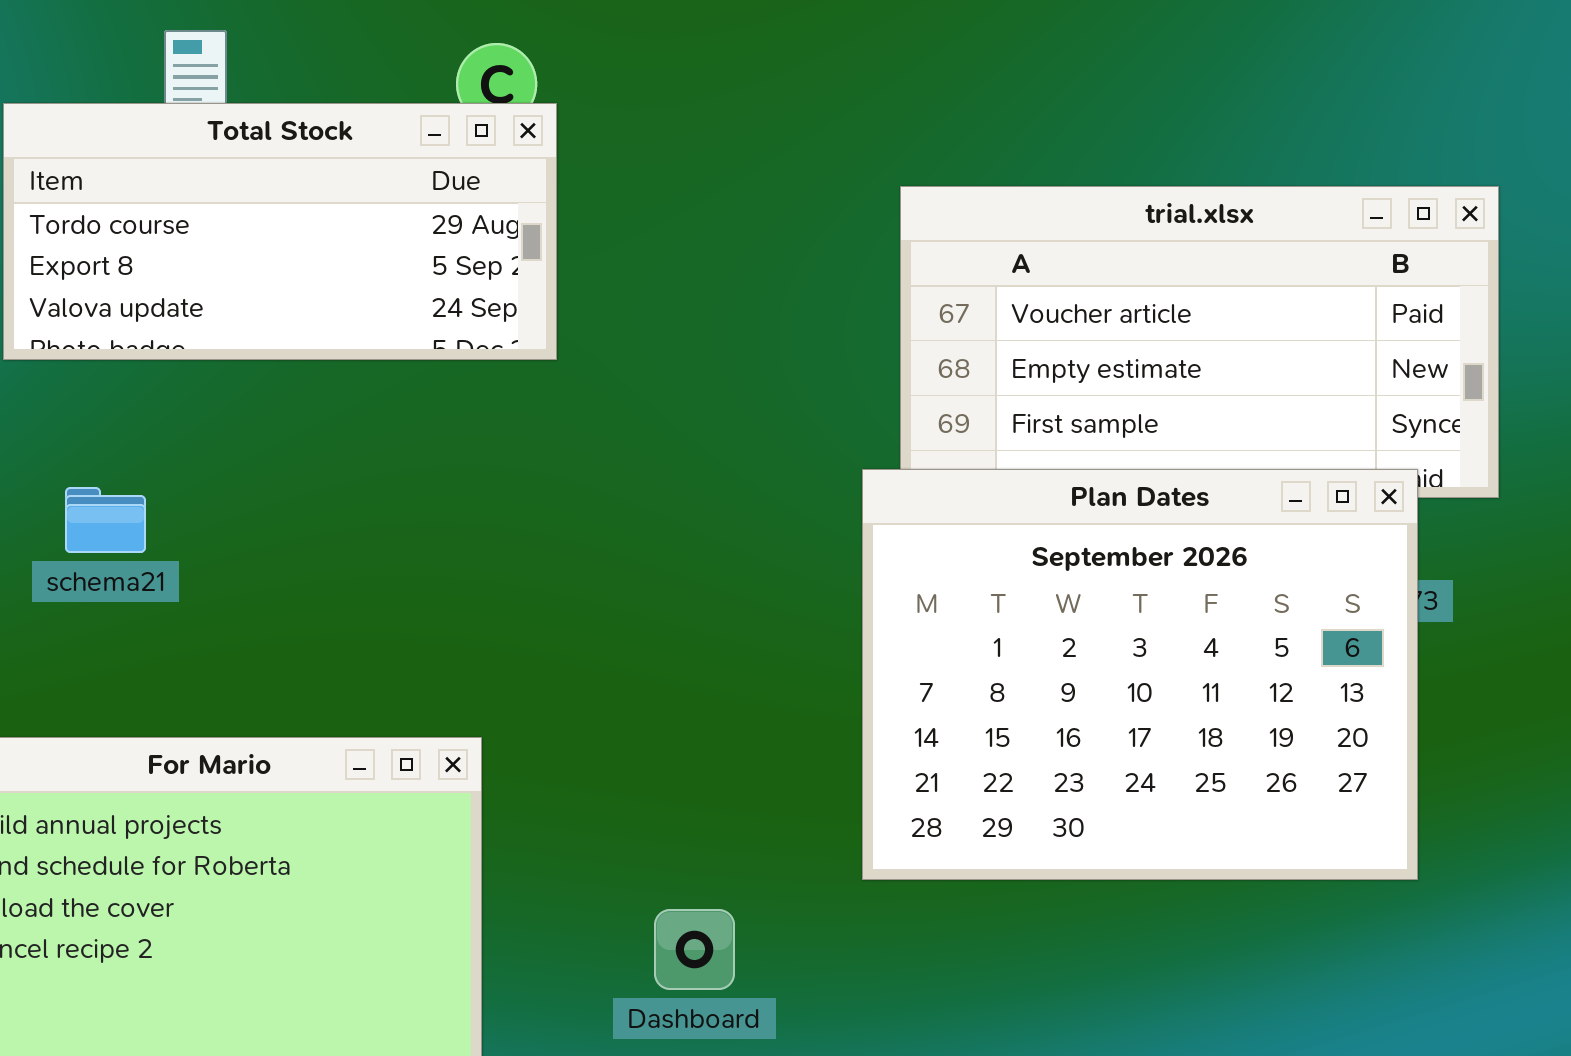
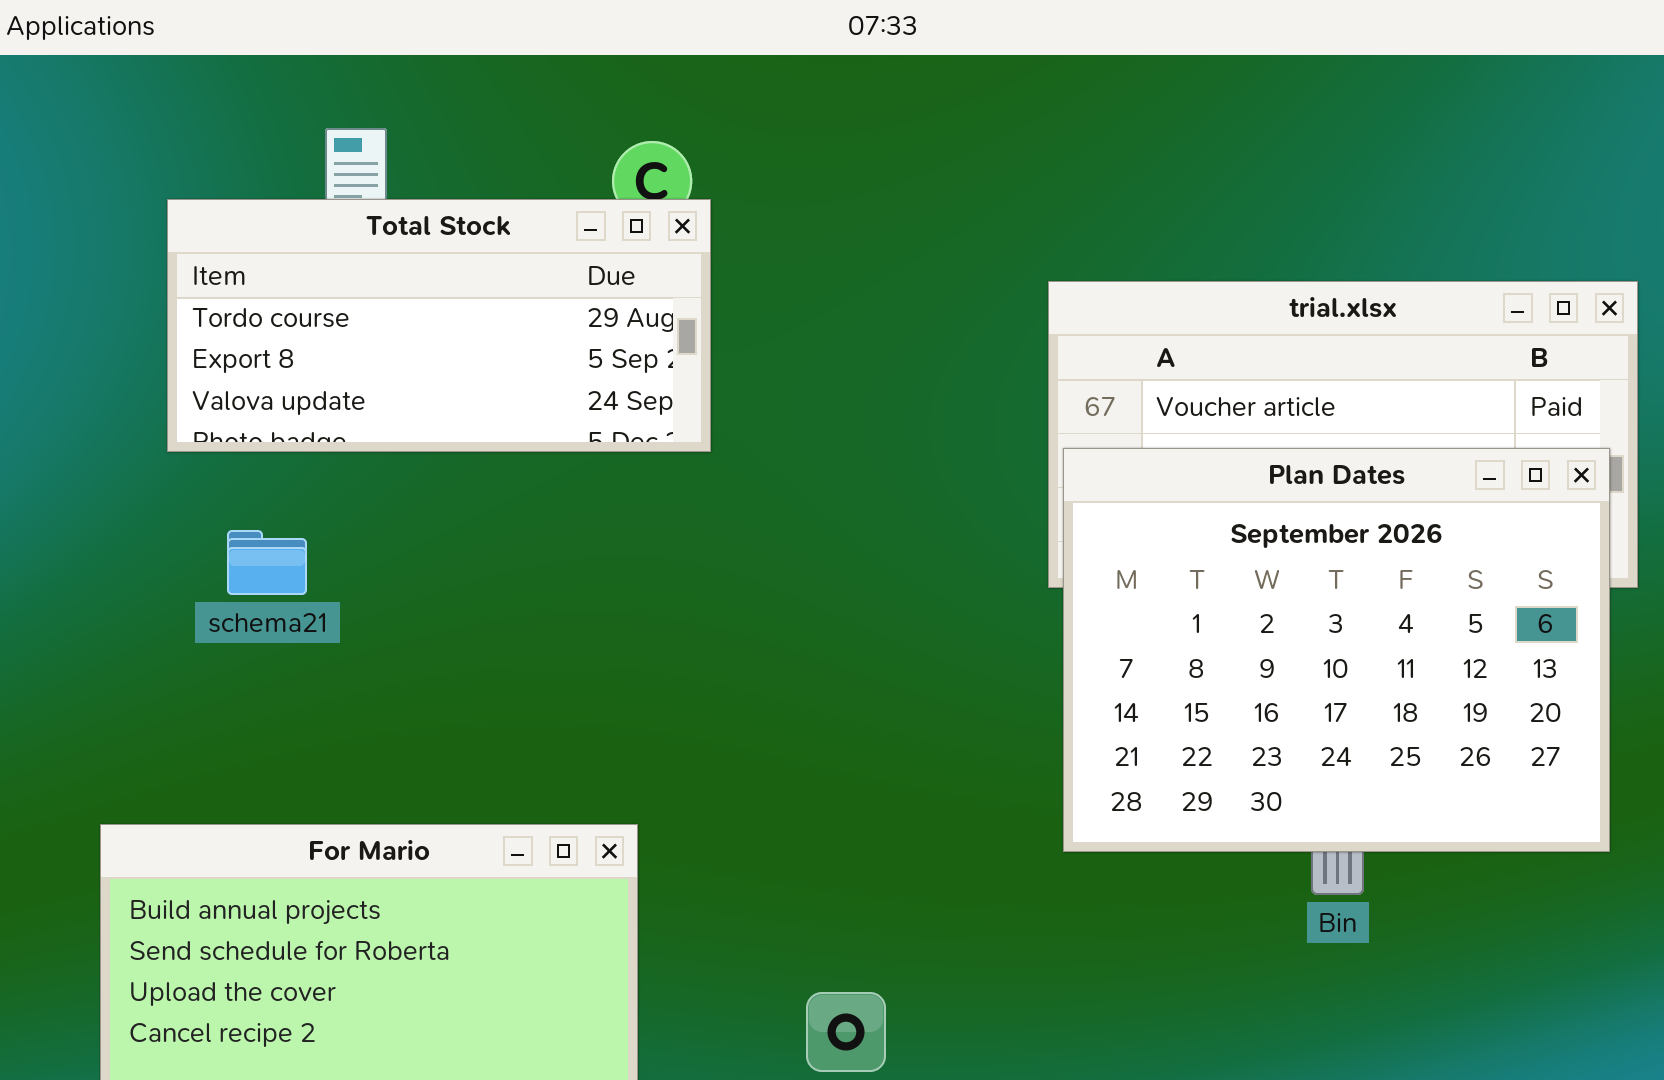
Plan Dates: [862,469,1418,880] -> [1063,448,1610,852], moved
schema21: [65,487,146,553] -> [227,530,307,595], moved

